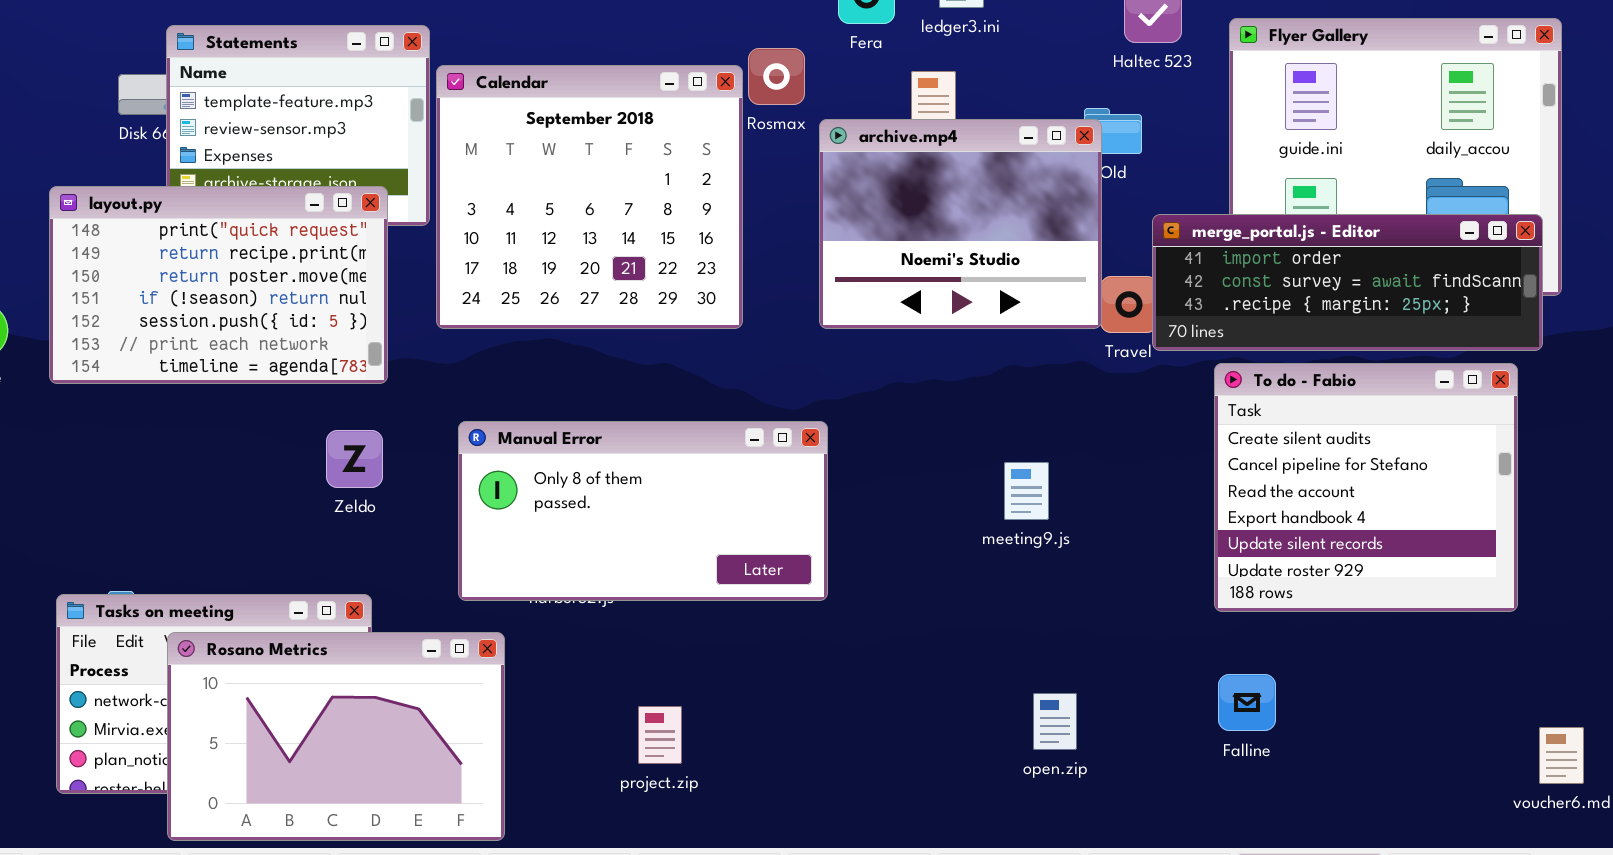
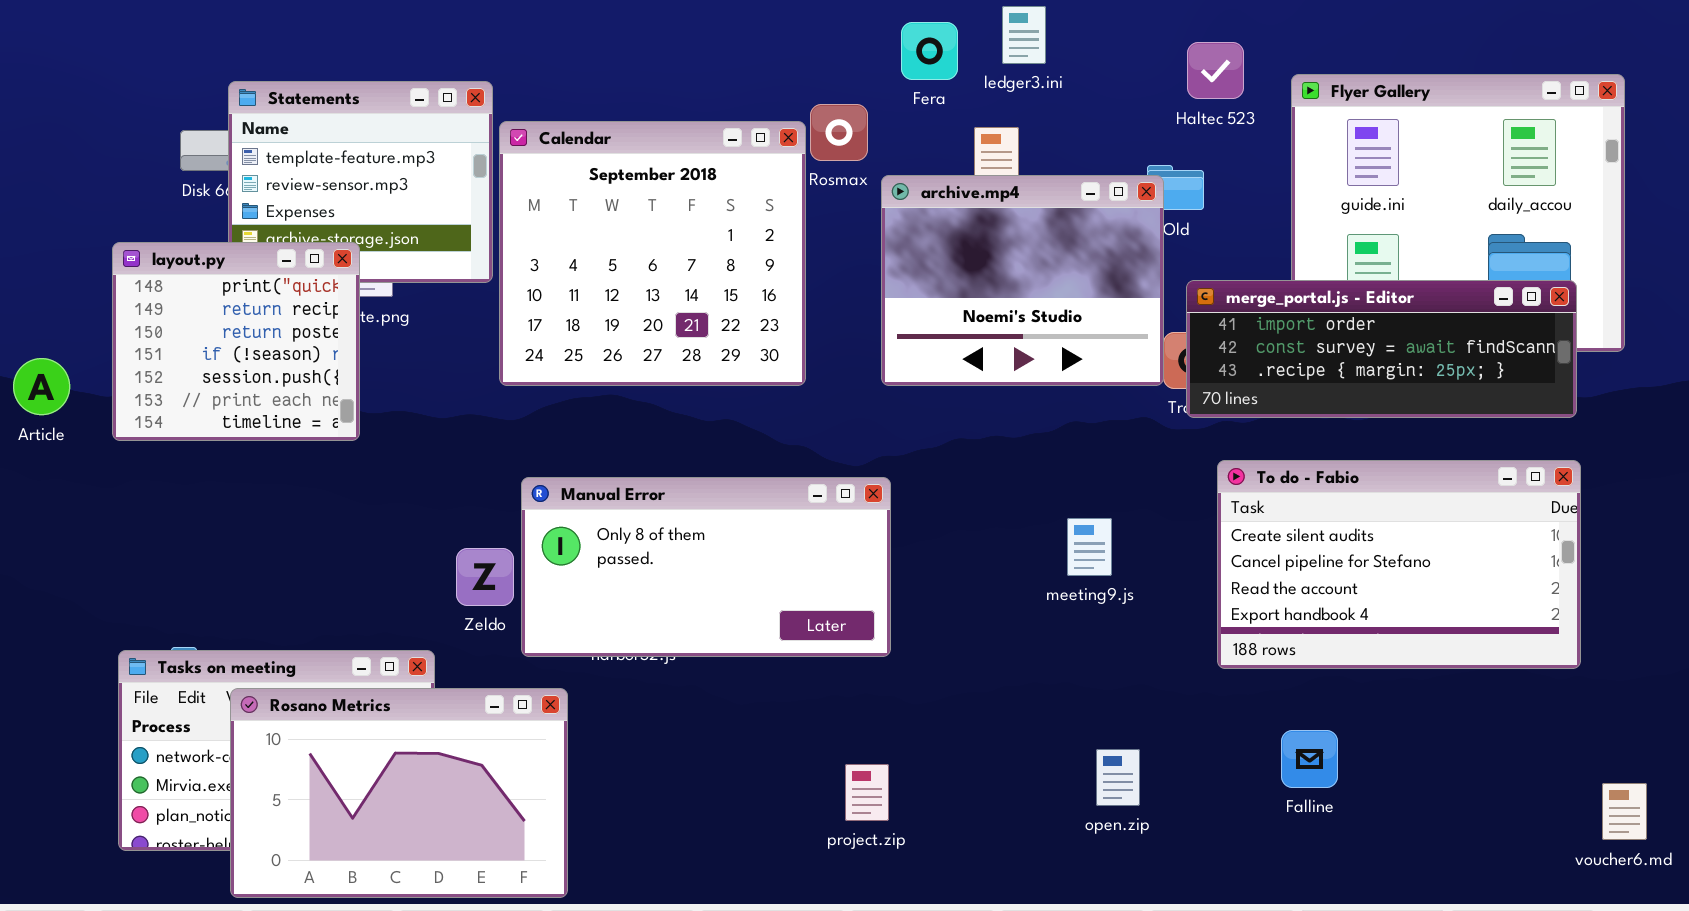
layout.py: [49,186,388,384] -> [112,242,360,441], resized
merge_portal.js - Editor: [1152,214,1543,351] -> [1186,280,1577,418], moved
To do - Fabio: [1214,363,1518,612] -> [1217,460,1581,669], resized
Zeldo: [326,430,383,488] -> [456,548,514,606], moved
project.zip: [638,706,682,764] -> [845,764,889,821], moved

